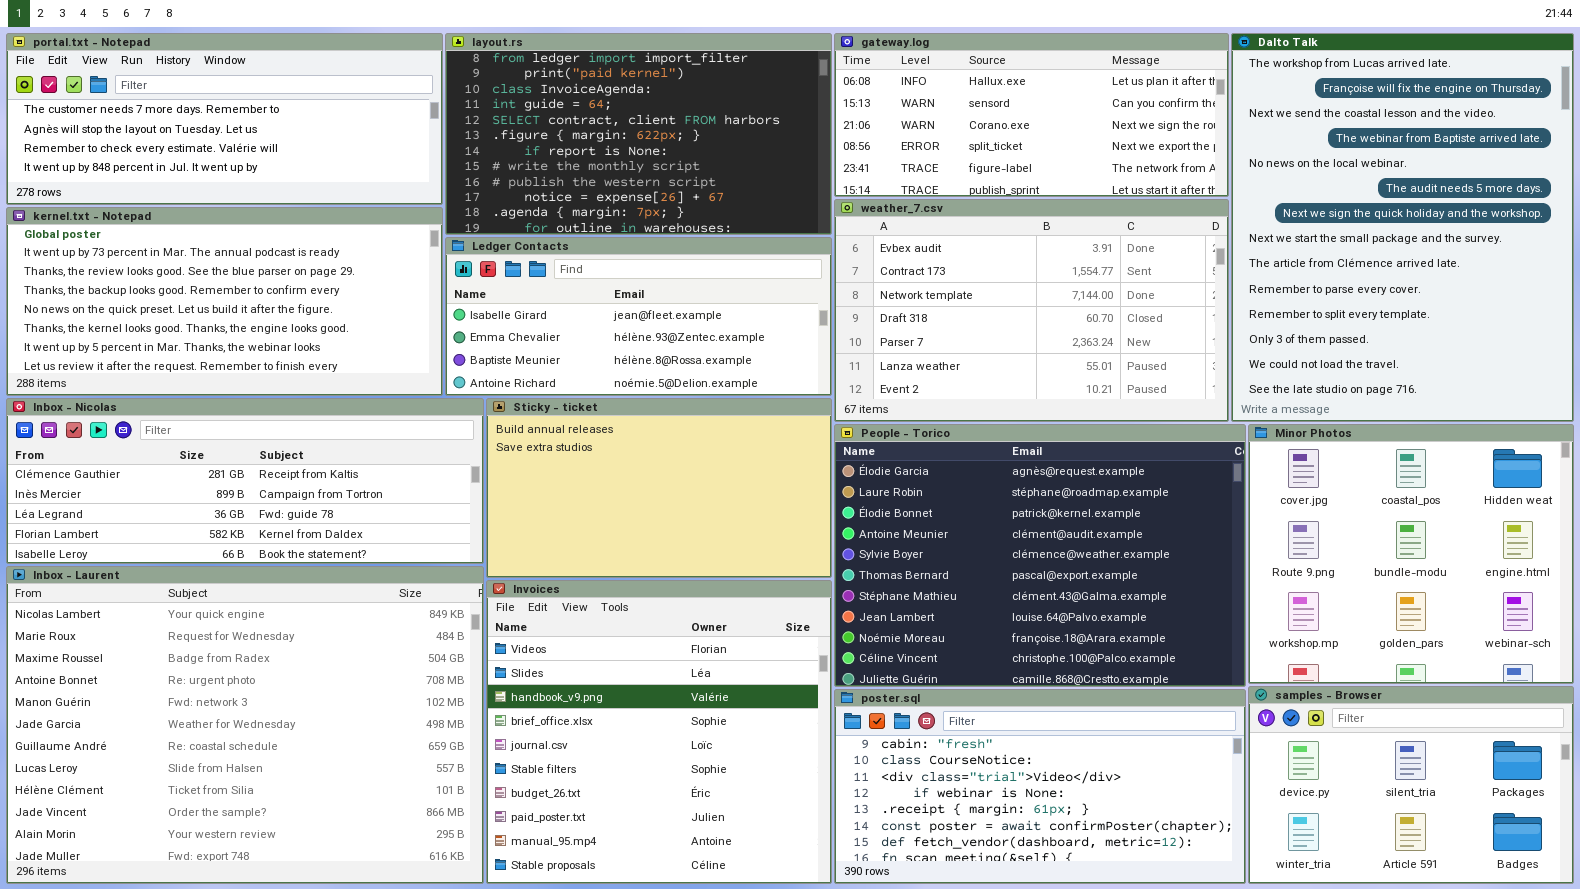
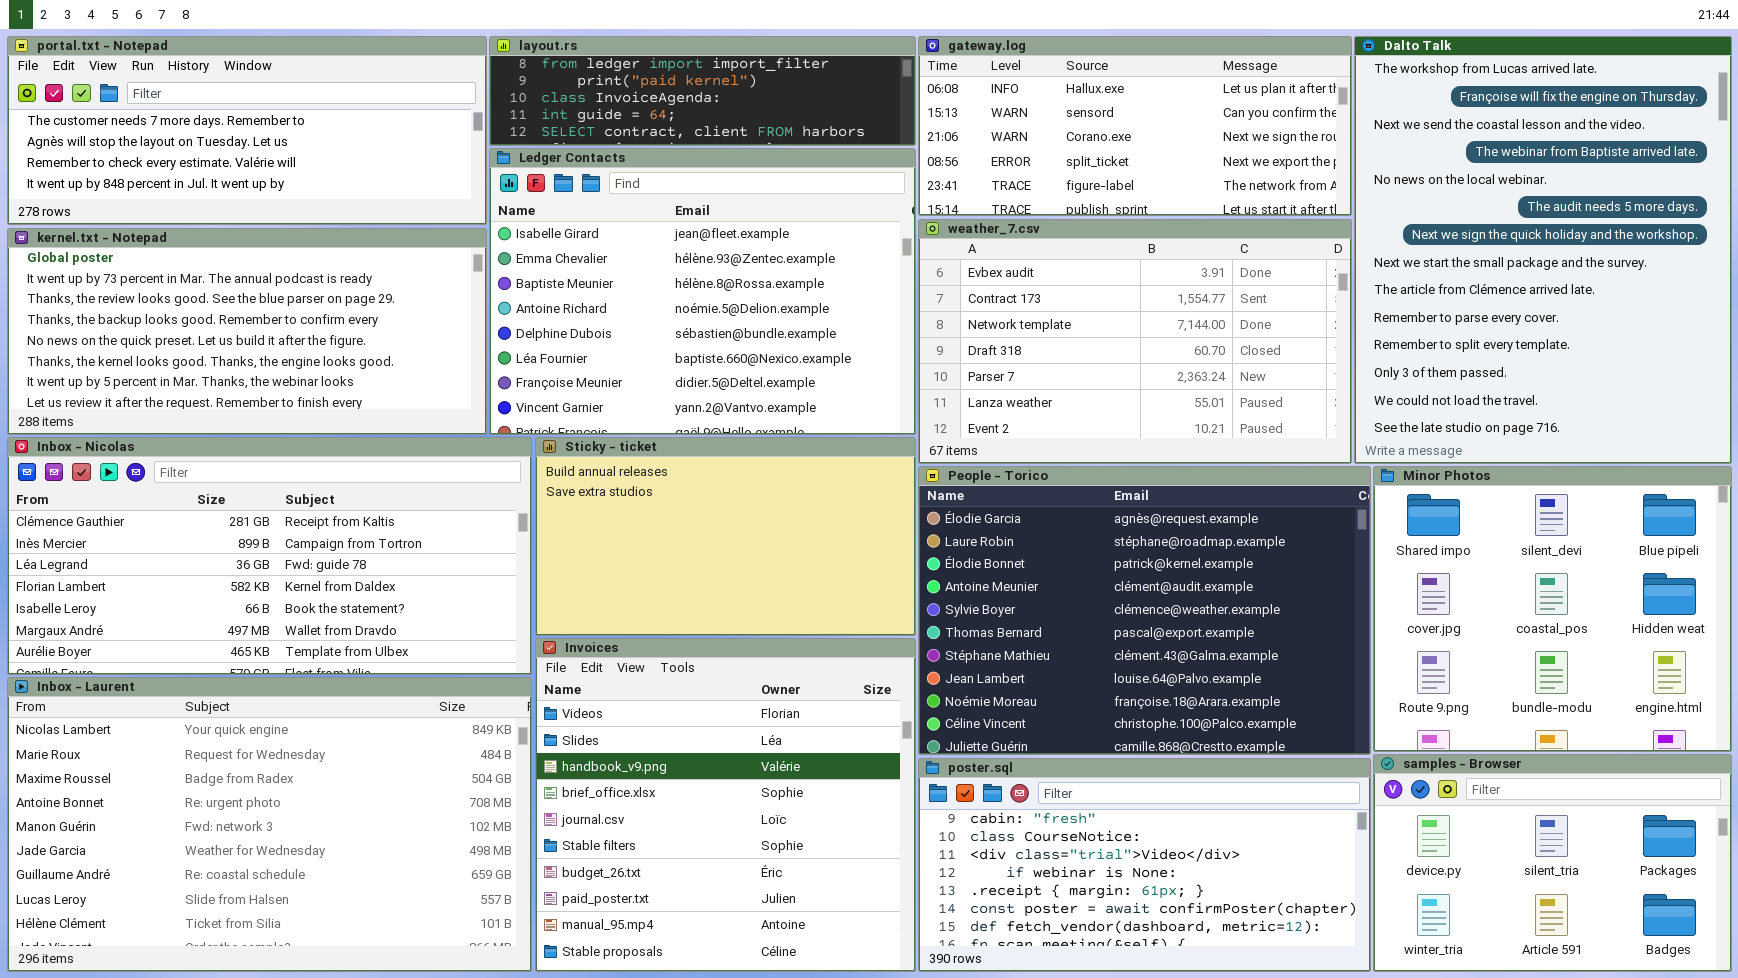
layout.rs: [445,33,832,235] -> [489,36,916,146], resized
Ledger Contacts: [445,237,832,396] -> [489,148,916,435], resized
Inbox - Nicolas: [6,398,484,564] -> [7,437,532,675], resized
Minor Photos: [1248,424,1574,684] -> [1373,466,1732,752], scrolled up 1 row
Inbox - Laurent: [6,566,484,884] -> [7,677,532,972], resized

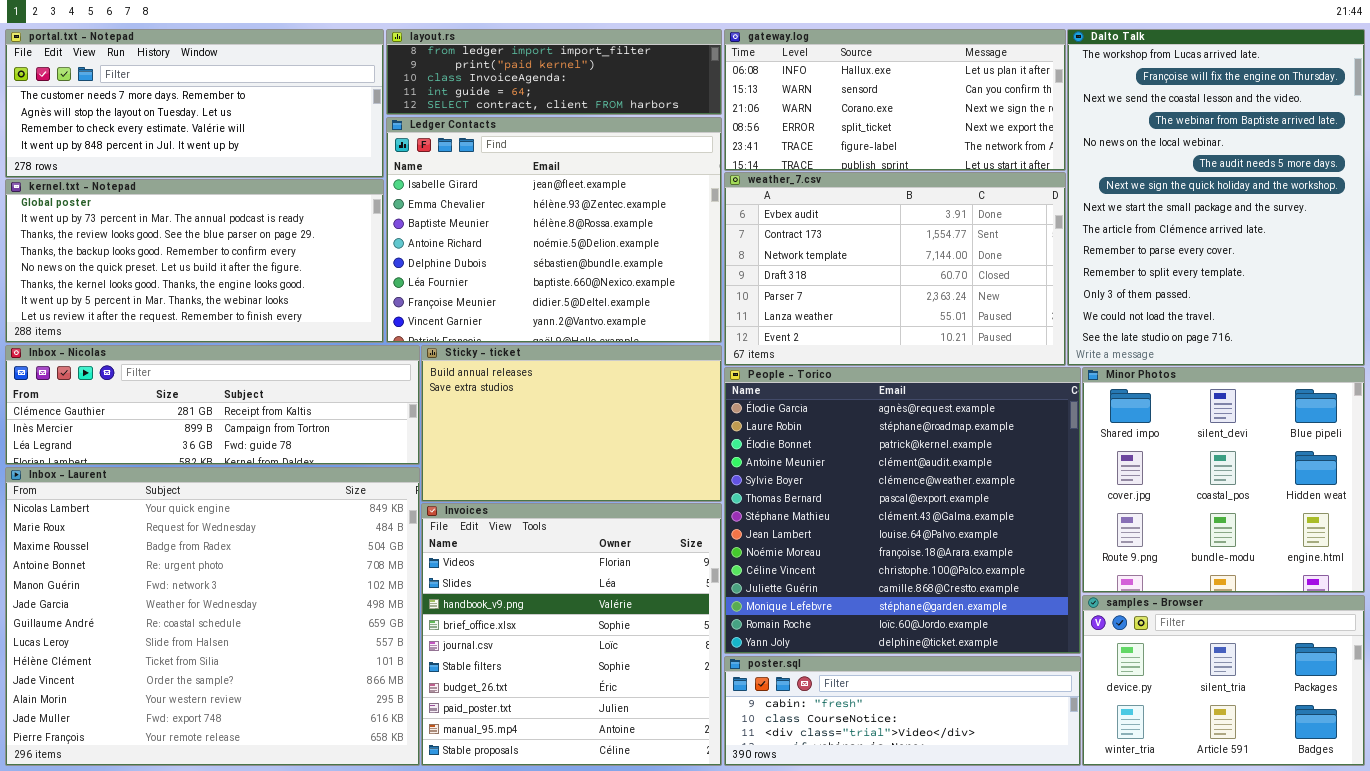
Inbox - Nicolas: [7,437,532,675] -> [5,345,420,465], resized
People - Torico: [918,466,1371,755] -> [724,367,1081,654], resized
Inbox - Laurent: [7,677,532,972] -> [5,467,420,766], resized
poster.sql: [918,758,1371,972] -> [724,656,1081,766], resized

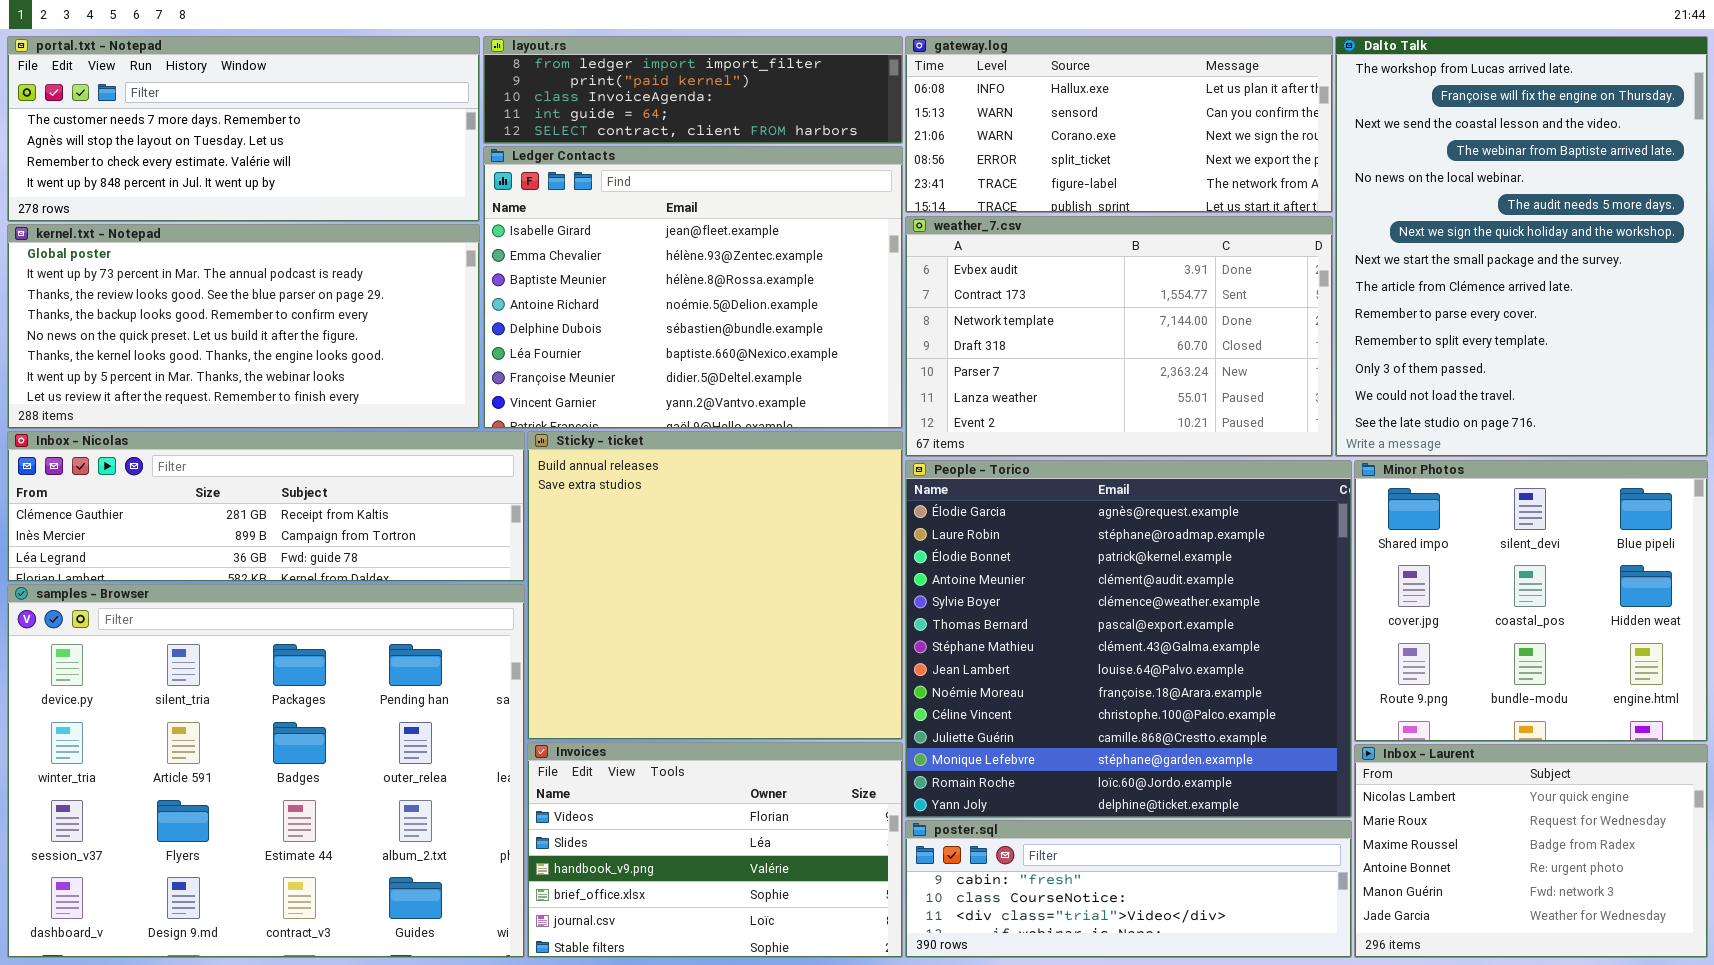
Sticky - ticket: [421,345,722,502] -> [527,431,903,740], resized
Inbox - Laurent: [5,467,420,766] -> [1354,744,1708,958], moved, resized
Invoices: [421,503,722,766] -> [527,742,903,958], resized
samples - Browser: [1082,595,1365,766] -> [7,584,525,958], moved, resized

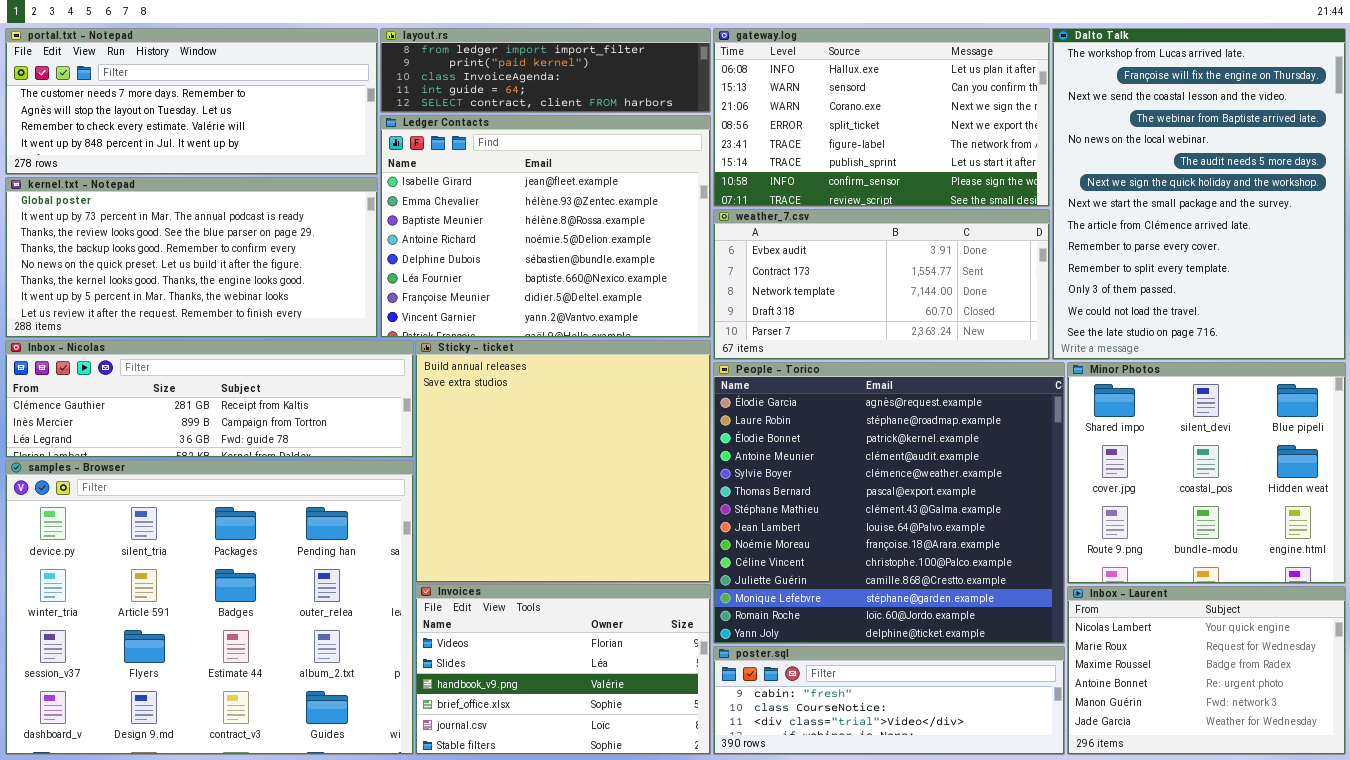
gateway.log: [905,36,1333,213] -> [713,28,1050,207], resized
weather_7.csv: [905,216,1333,457] -> [713,209,1050,360], resized

